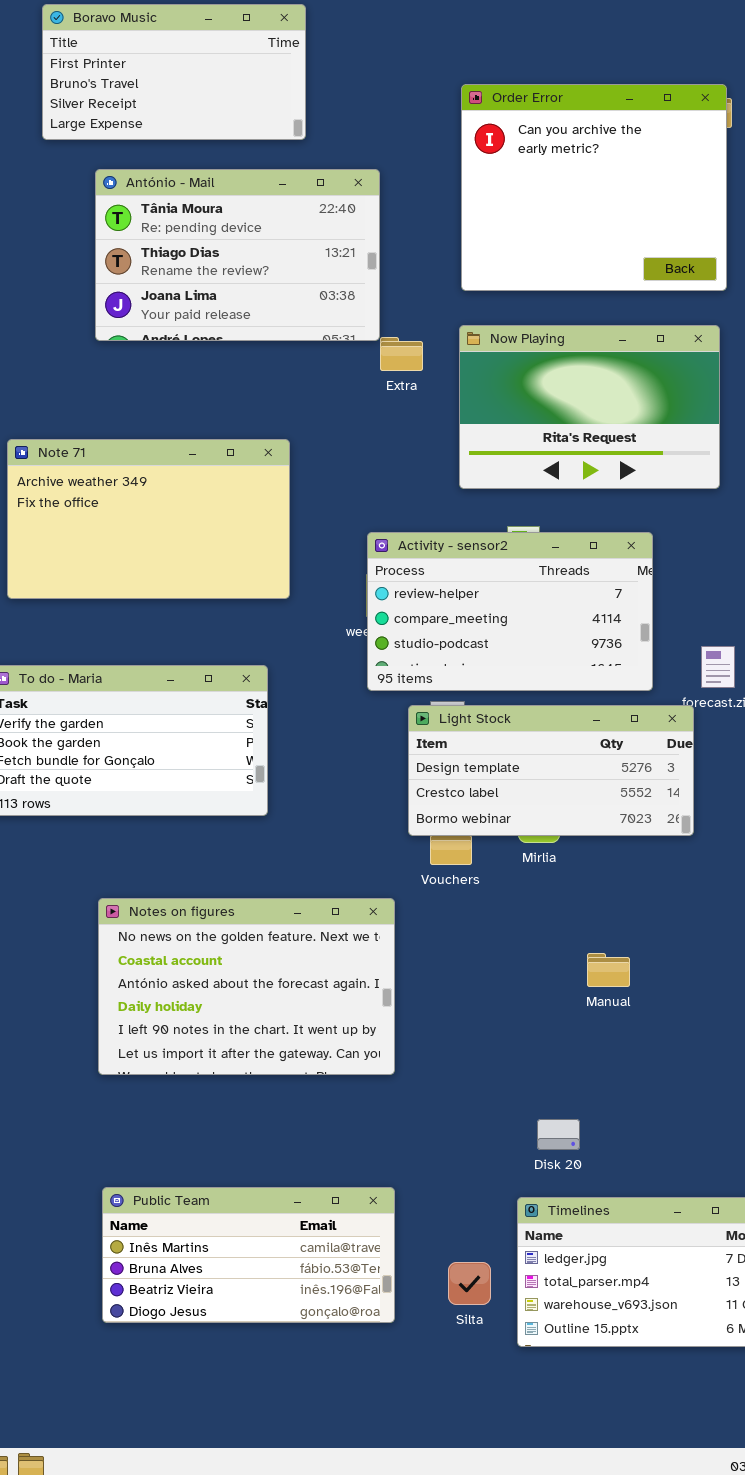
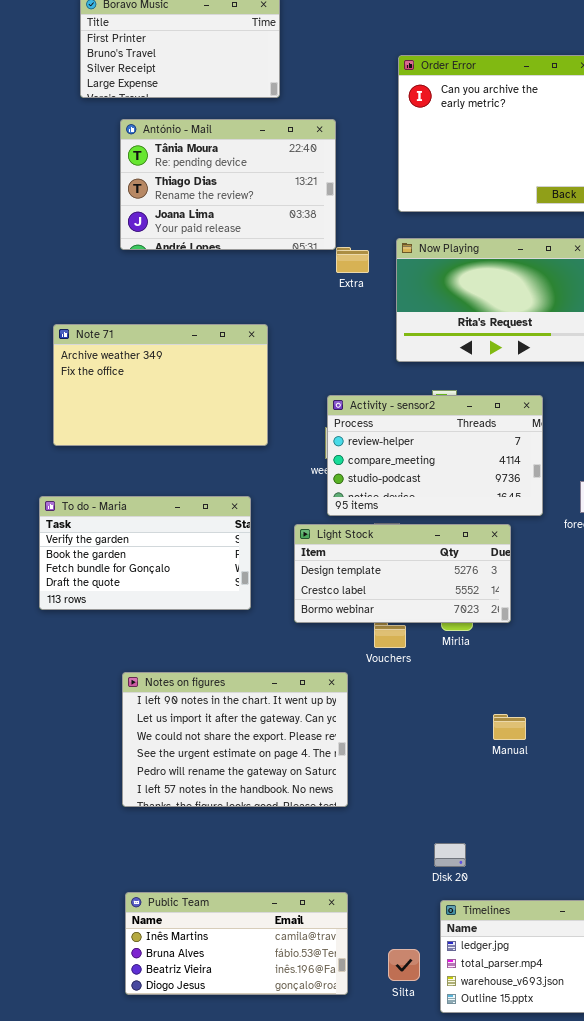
Light Stock: [408,705,694,836] -> [294,524,511,623], moved
Notes on figures: [98,898,395,1075] -> [122,672,348,807], scrolled down 4 rows
Disk 20: [537,1119,580,1150] -> [434,843,466,867], moved

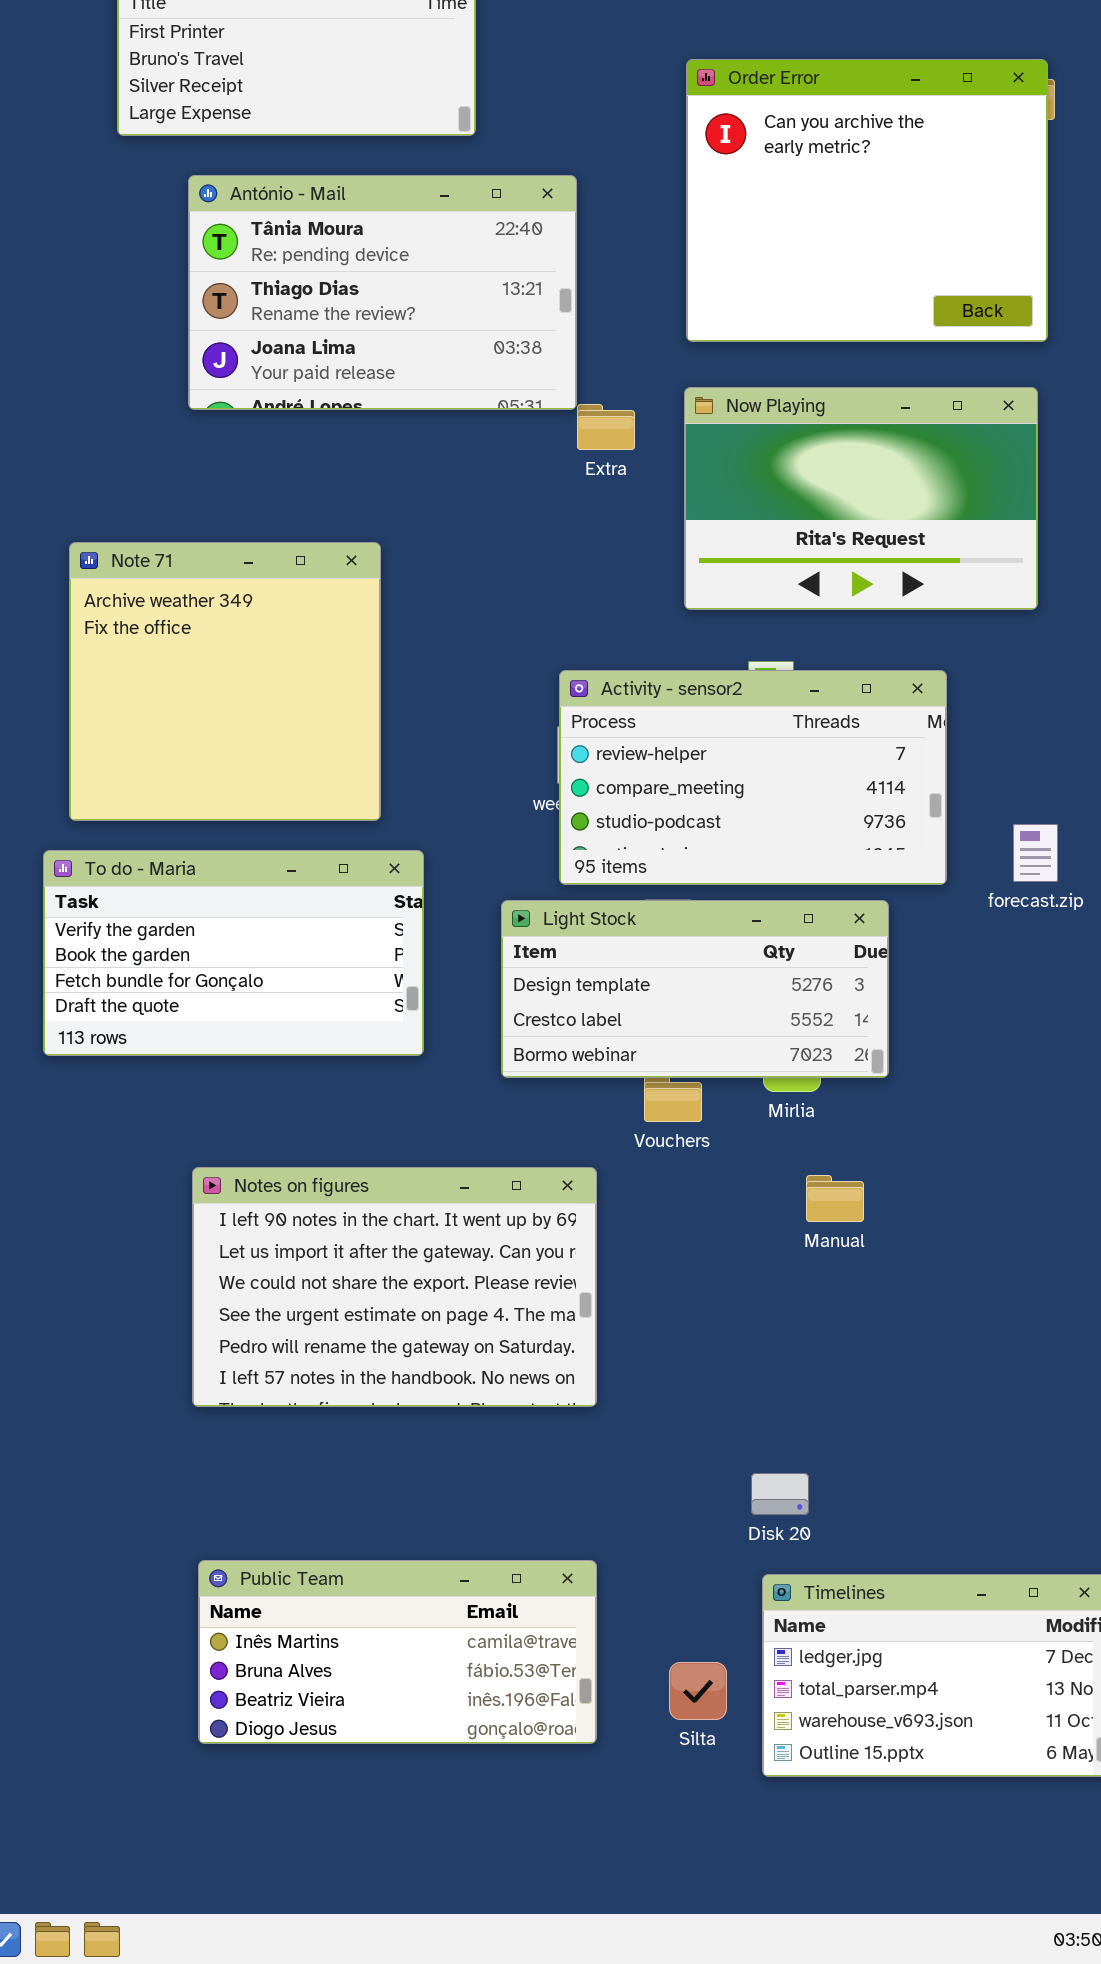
Note 71: [53,324,268,446] -> [69,542,381,821], resized
Manual: [493,714,526,740] -> [806,1175,864,1222], moved

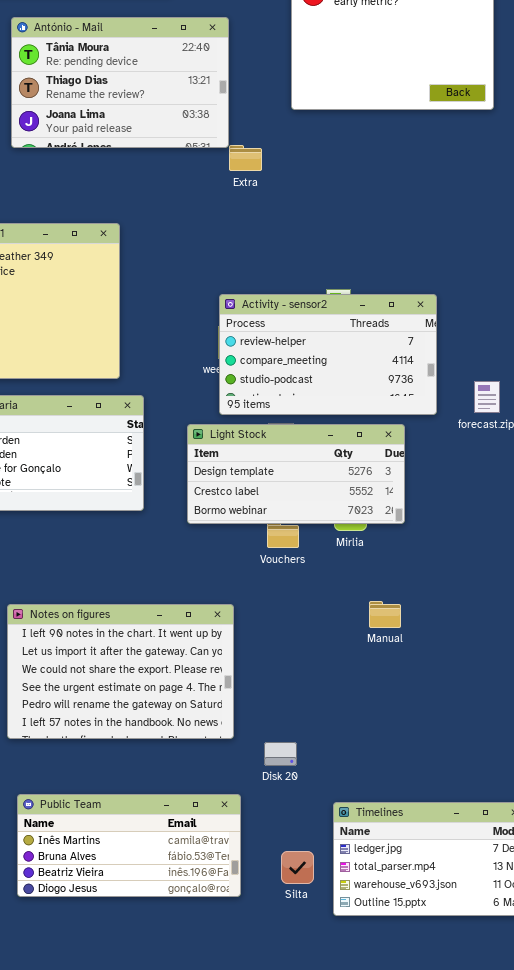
Now Playing: [684,387,1038,610] -> none, closed
Notes on figures: [192,1167,597,1407] -> [7,604,234,739], moved
Manual: [806,1175,864,1222] -> [369,601,401,628], moved
Disk 20: [751,1473,809,1515] -> [264,742,297,766], moved

